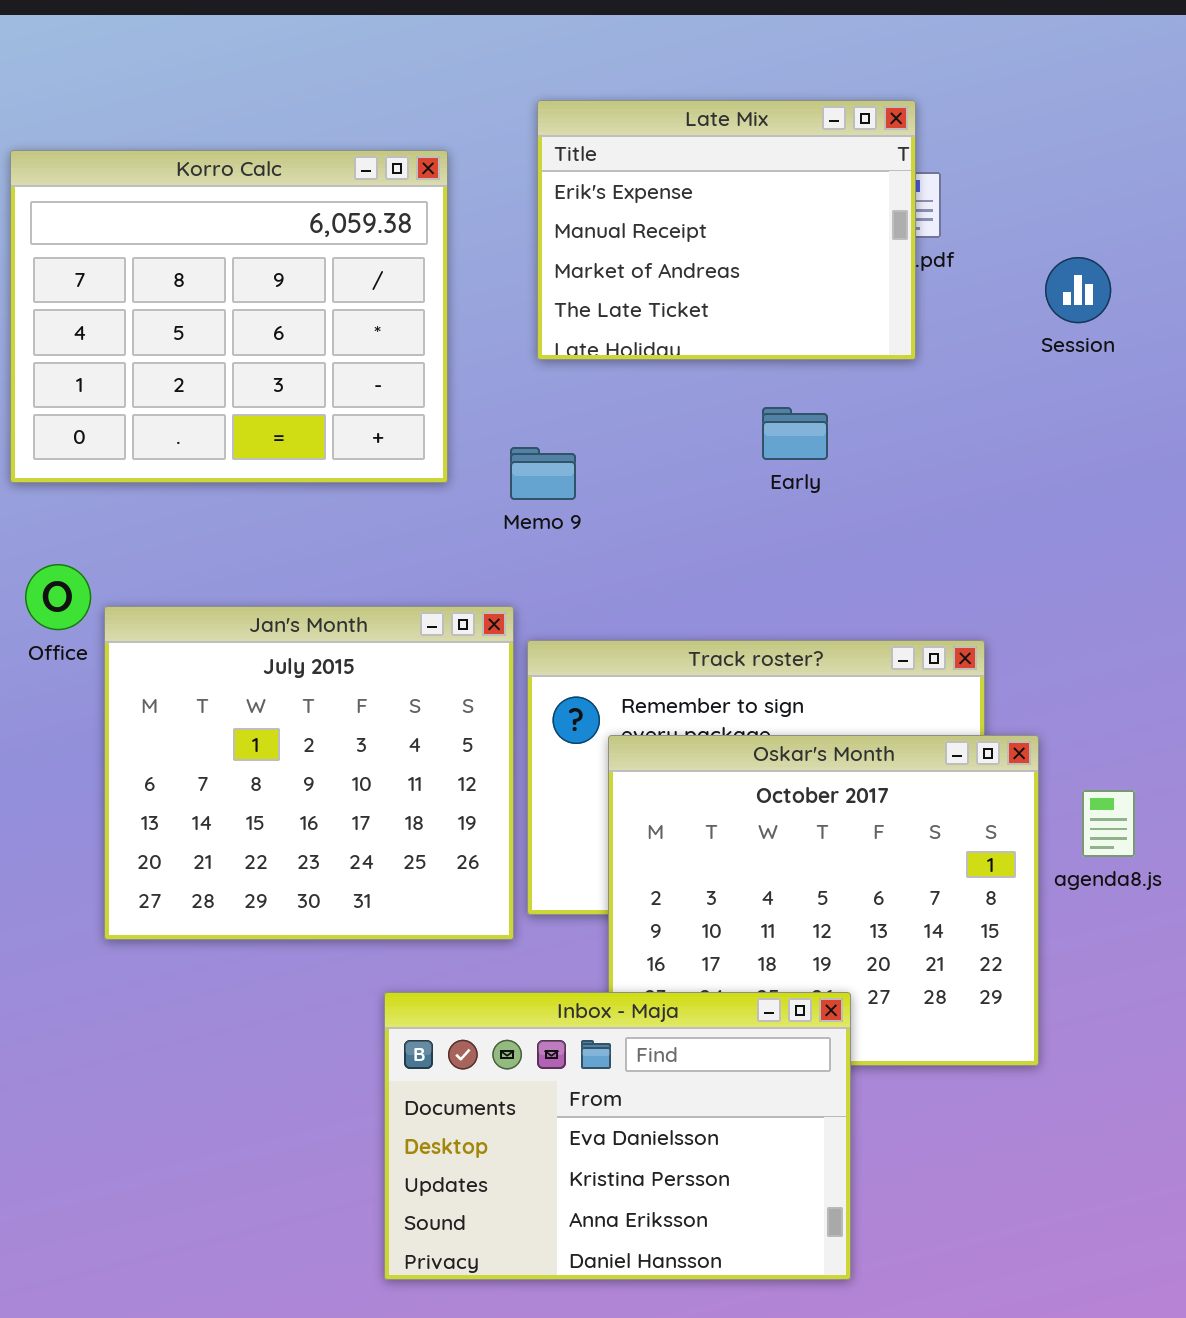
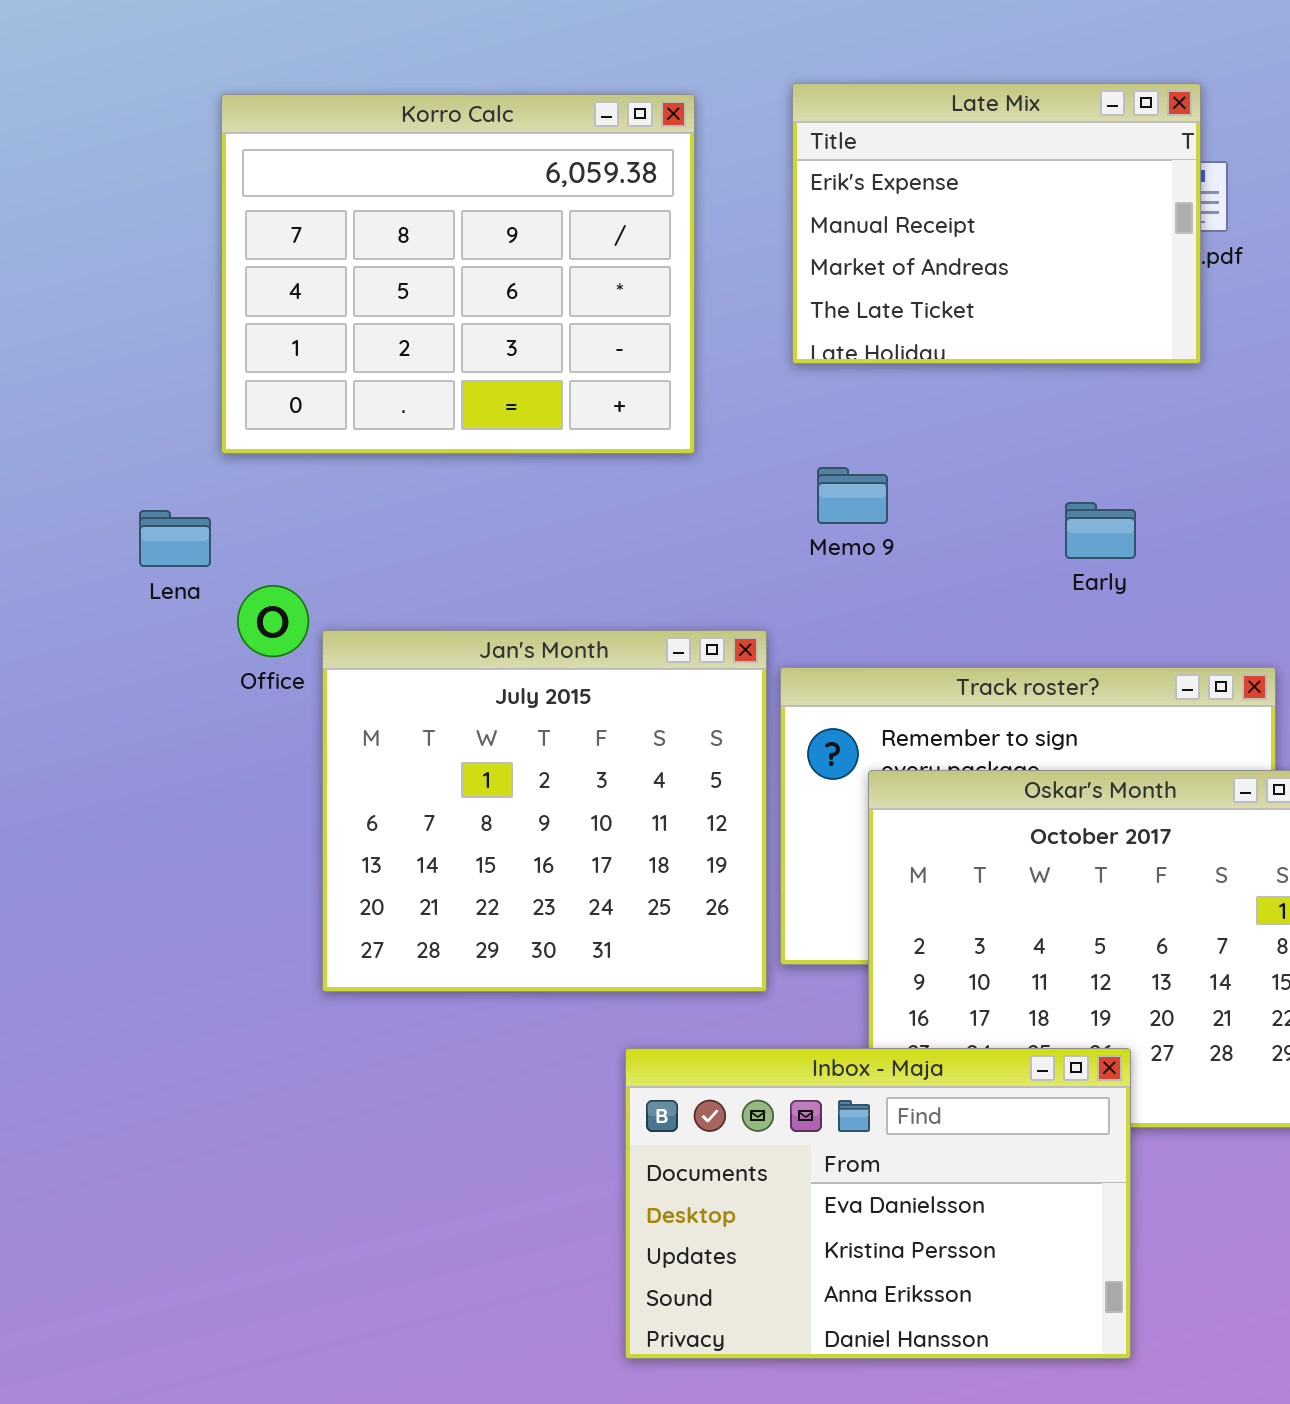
Korro Calc: [10,150,448,483] -> [221,94,695,454], moved
Early: [762,407,828,460] -> [1065,502,1136,559], moved
Memo 9: [510,447,576,500] -> [817,467,888,524], moved

